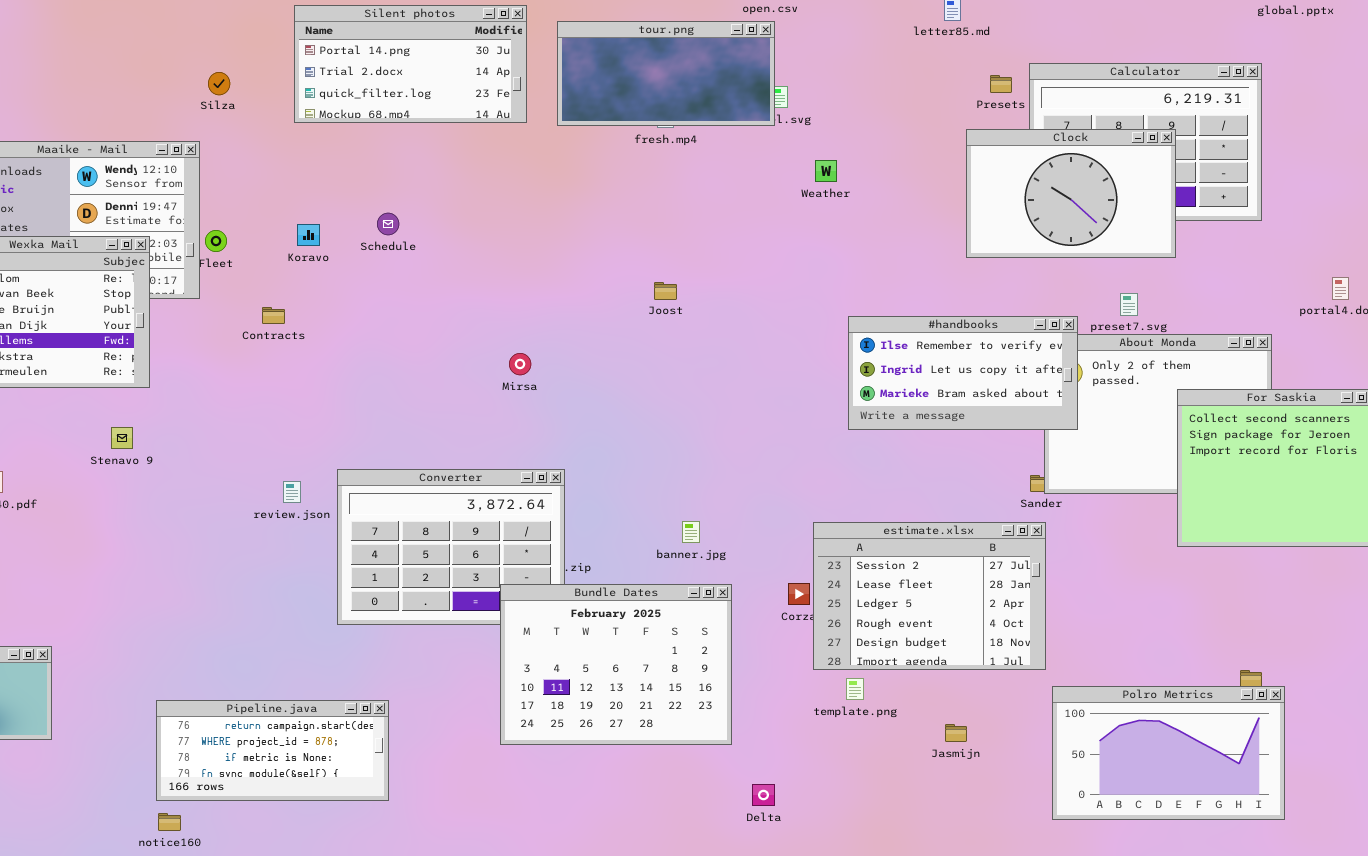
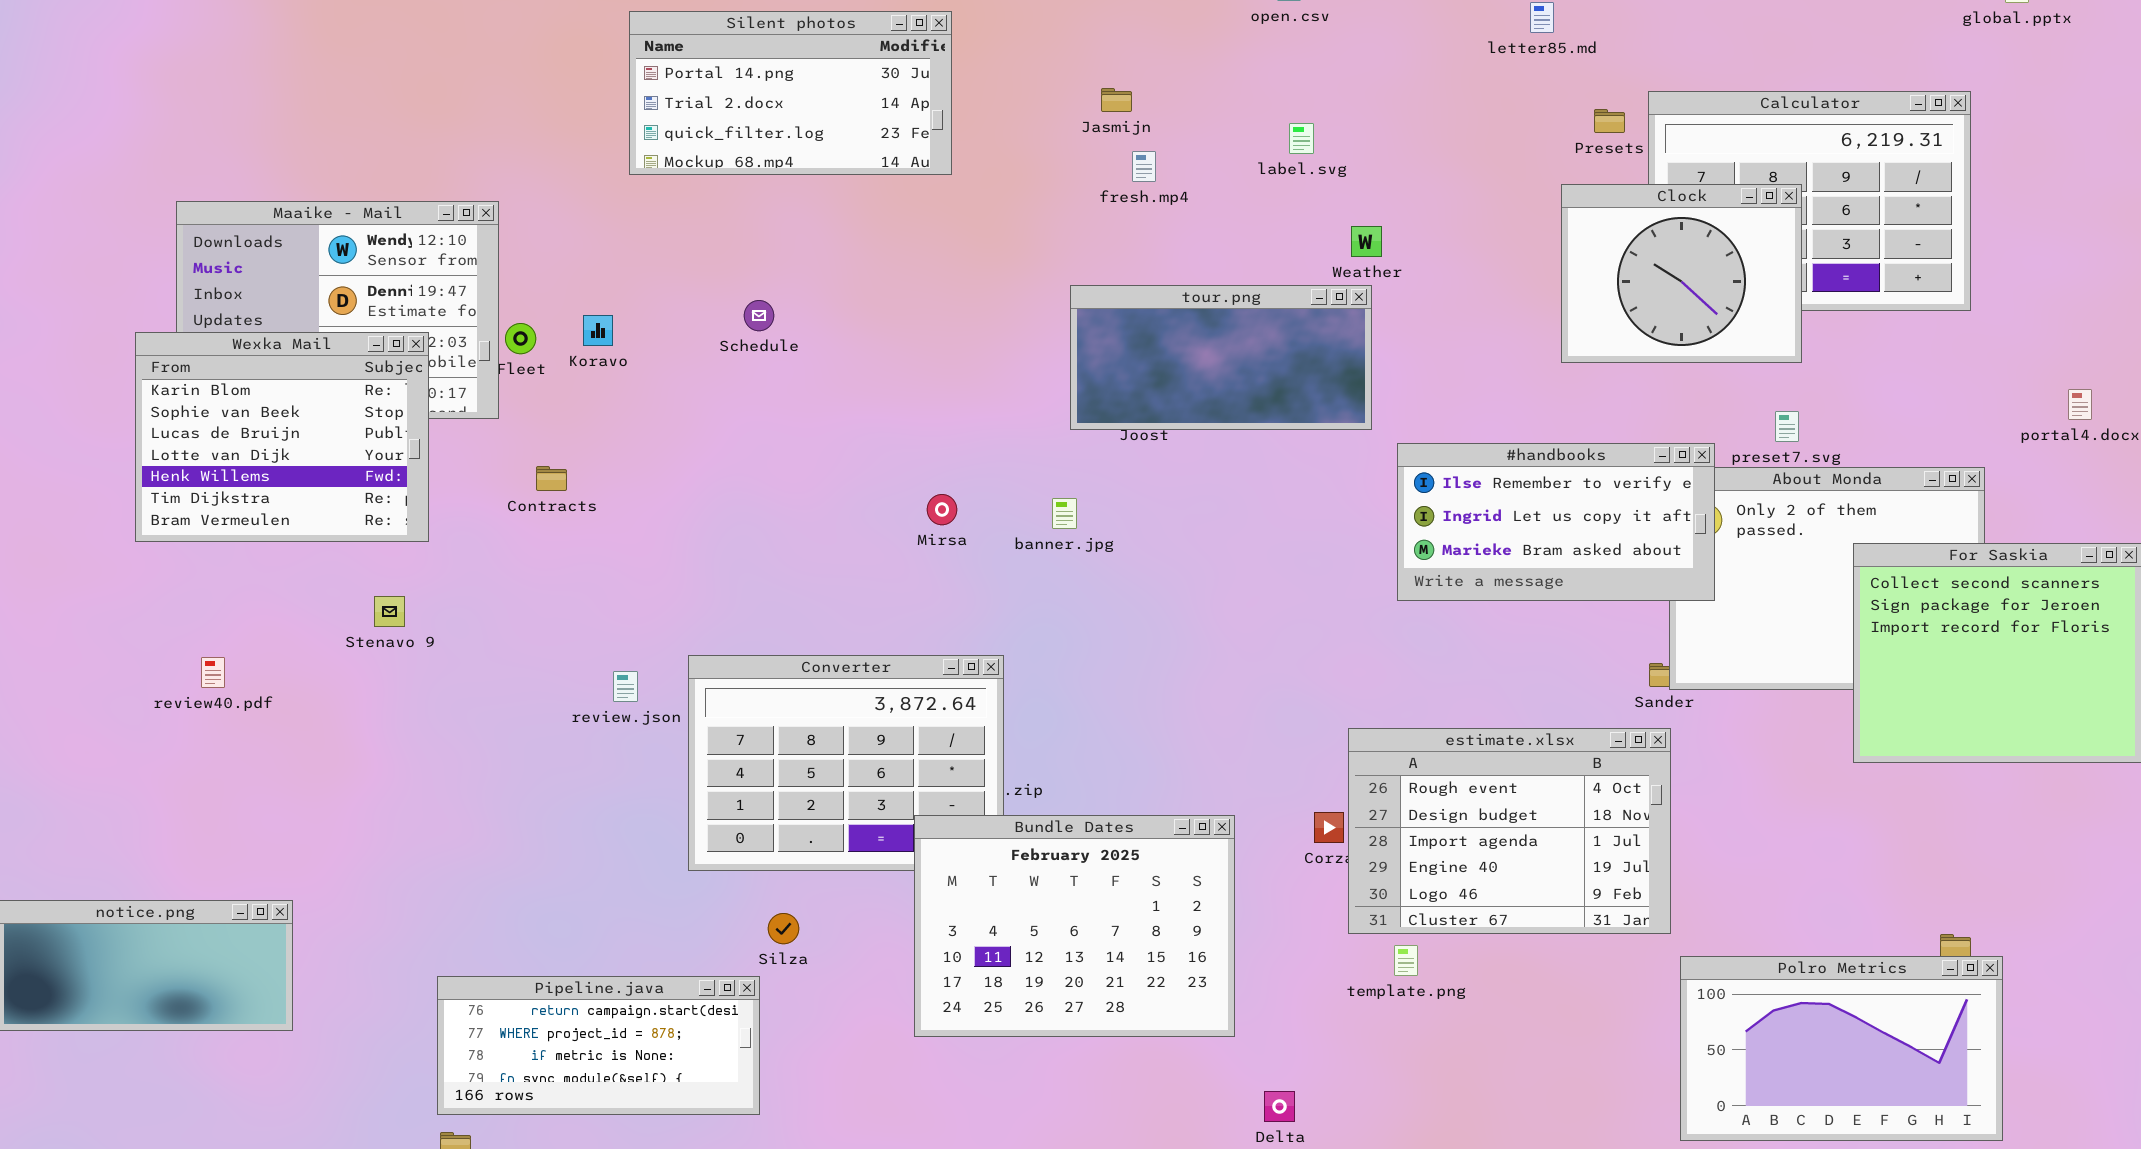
tour.png: [557,21,775,126] -> [1070,285,1372,430], moved
Silza: [208,72,230,95] -> [768,913,799,944], moved
Clock: [966,129,1176,258] -> [1561,184,1802,363], resized
Koravo: [297,224,320,246] -> [583,315,613,346], moved
Contracts: [262,307,285,324] -> [536,466,567,491], moved
banner.jpg: [682,521,700,543] -> [1052,498,1077,529], moved
estimate.xlsx: [813,522,1046,670] -> [1348,728,1671,934], scrolled down 3 rows
Jasmijn: [945,724,967,742] -> [1101,88,1132,112], moved

